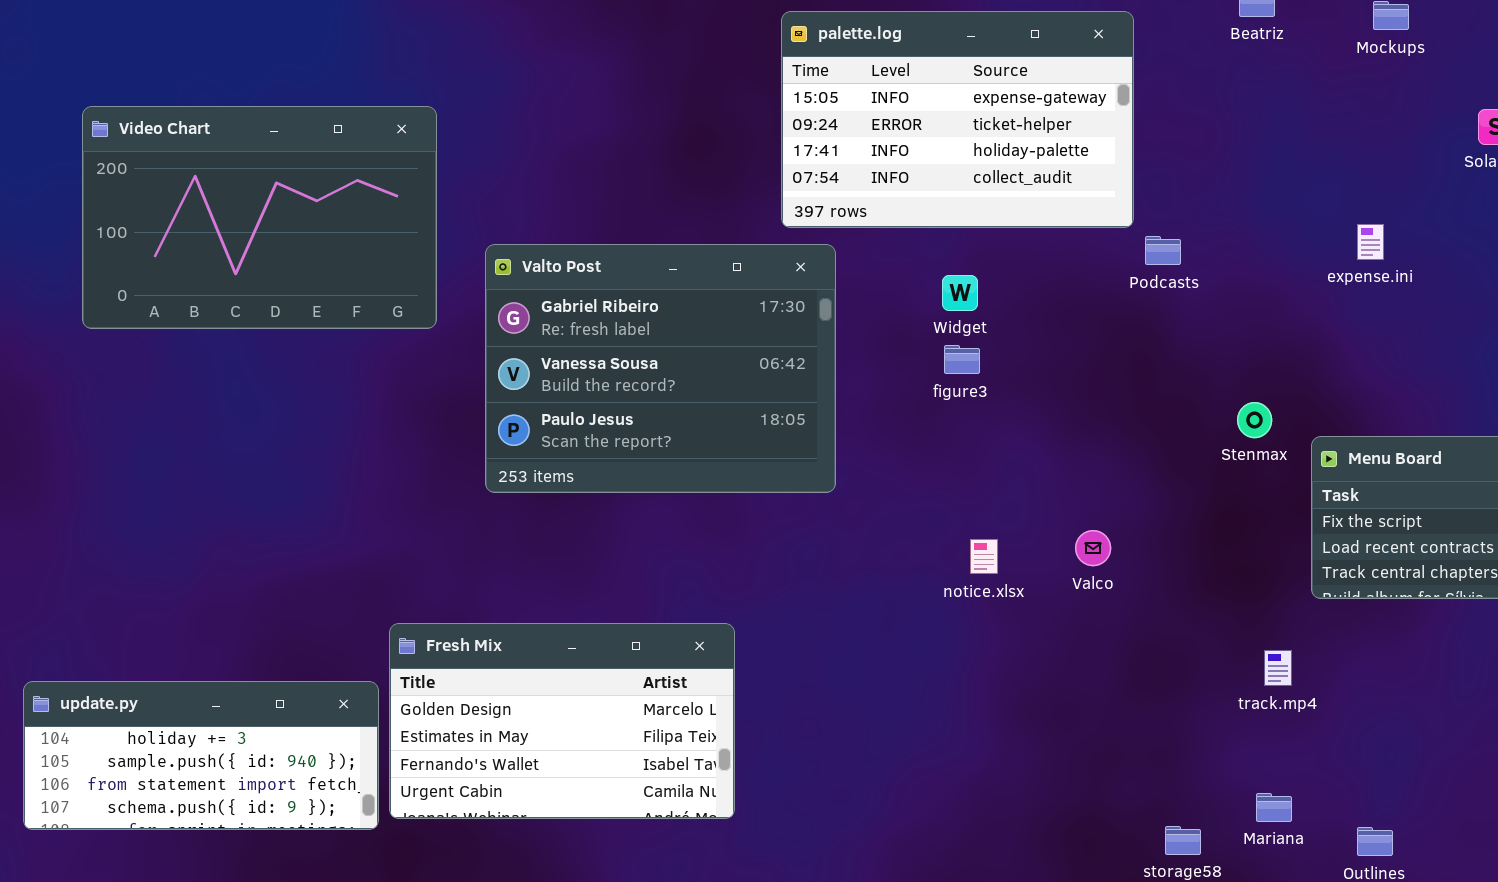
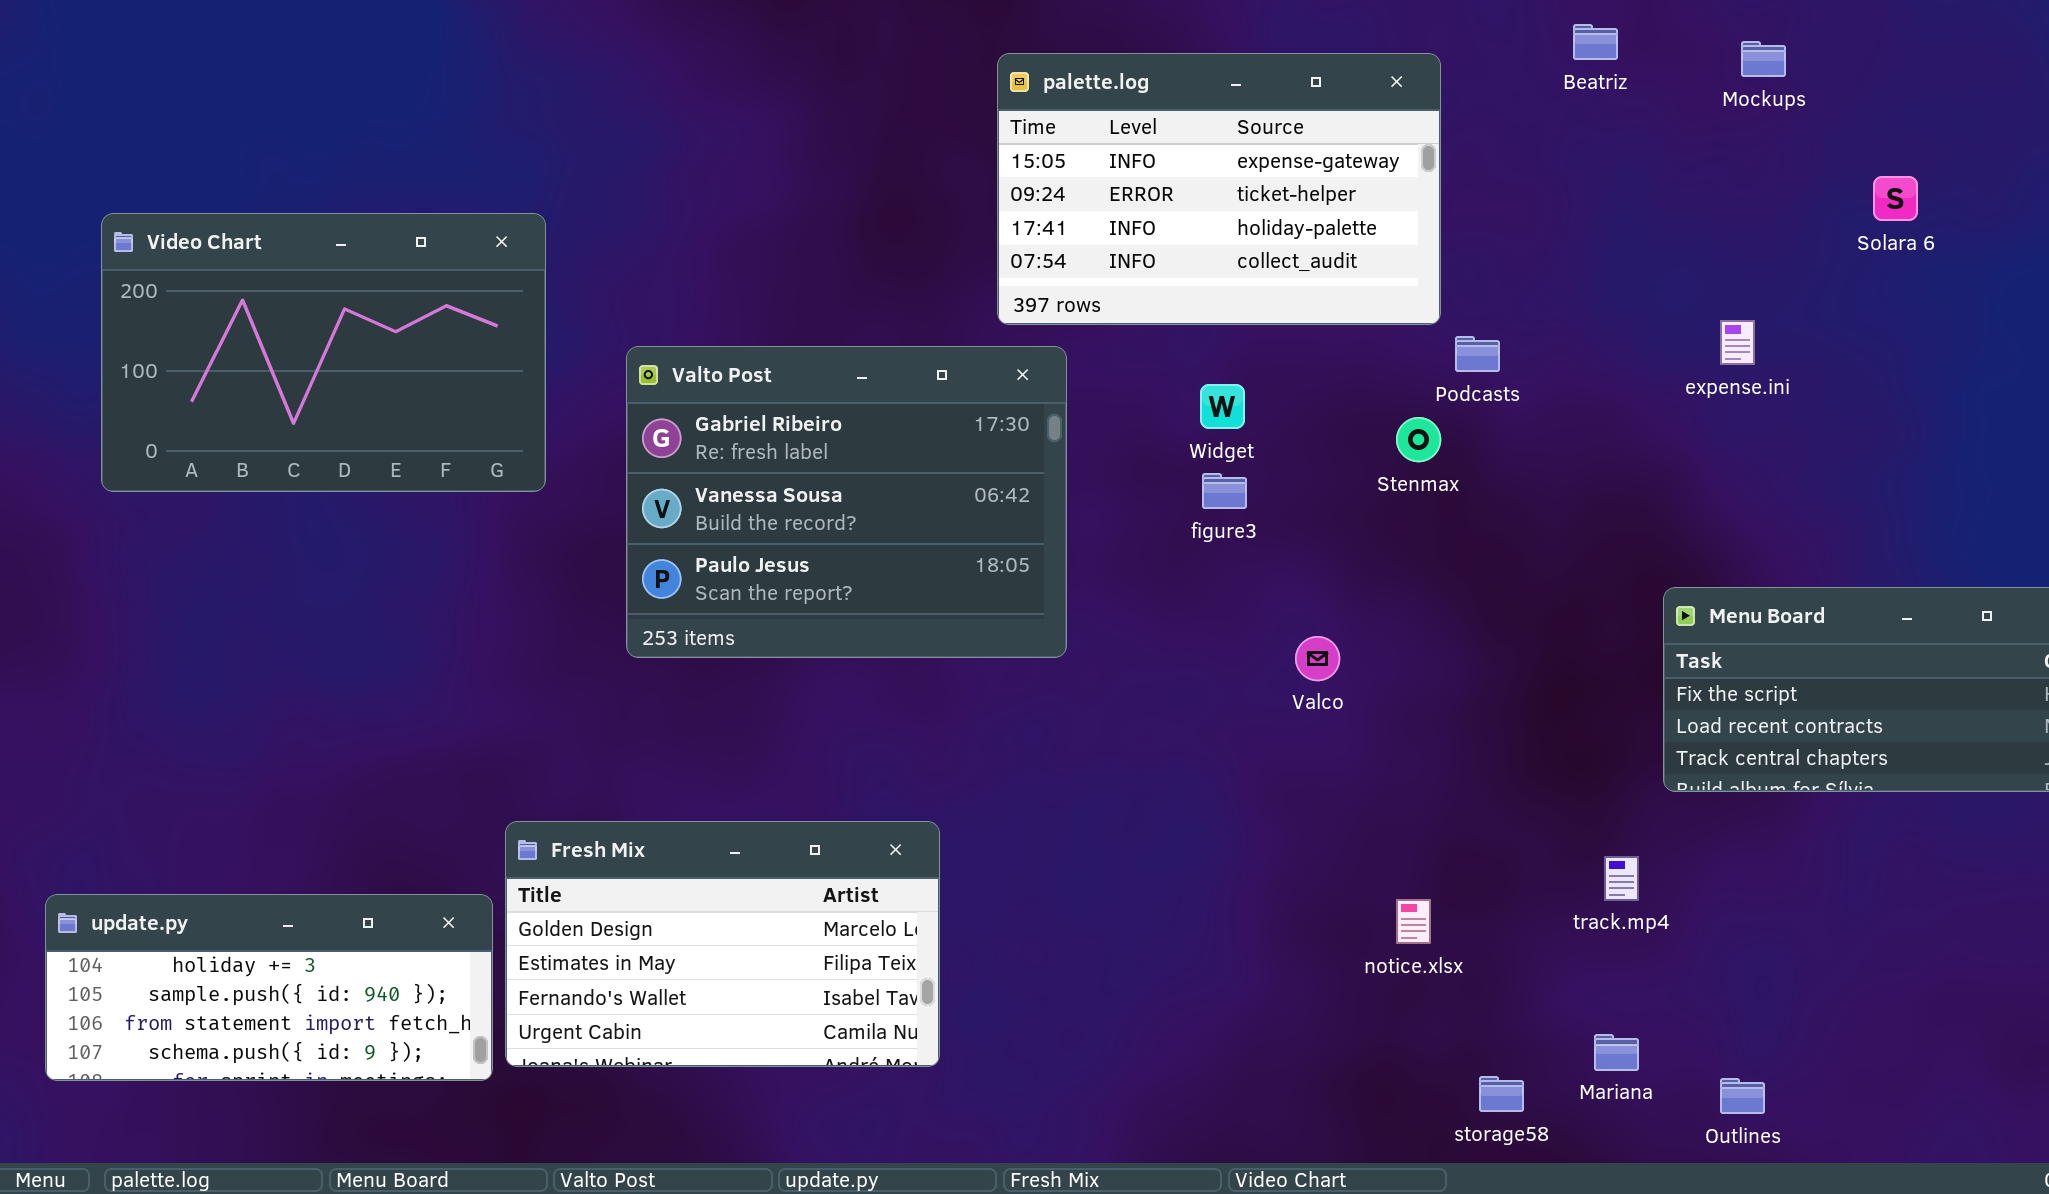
Video Chart: [82,106,437,329] -> [101,213,546,492], moved
Stenmax: [1237,402,1272,438] -> [1396,417,1441,462], moved
Valco: [1075,530,1111,566] -> [1295,636,1340,681], moved
notice.xlsx: [970,539,998,574] -> [1396,899,1431,944], moved

